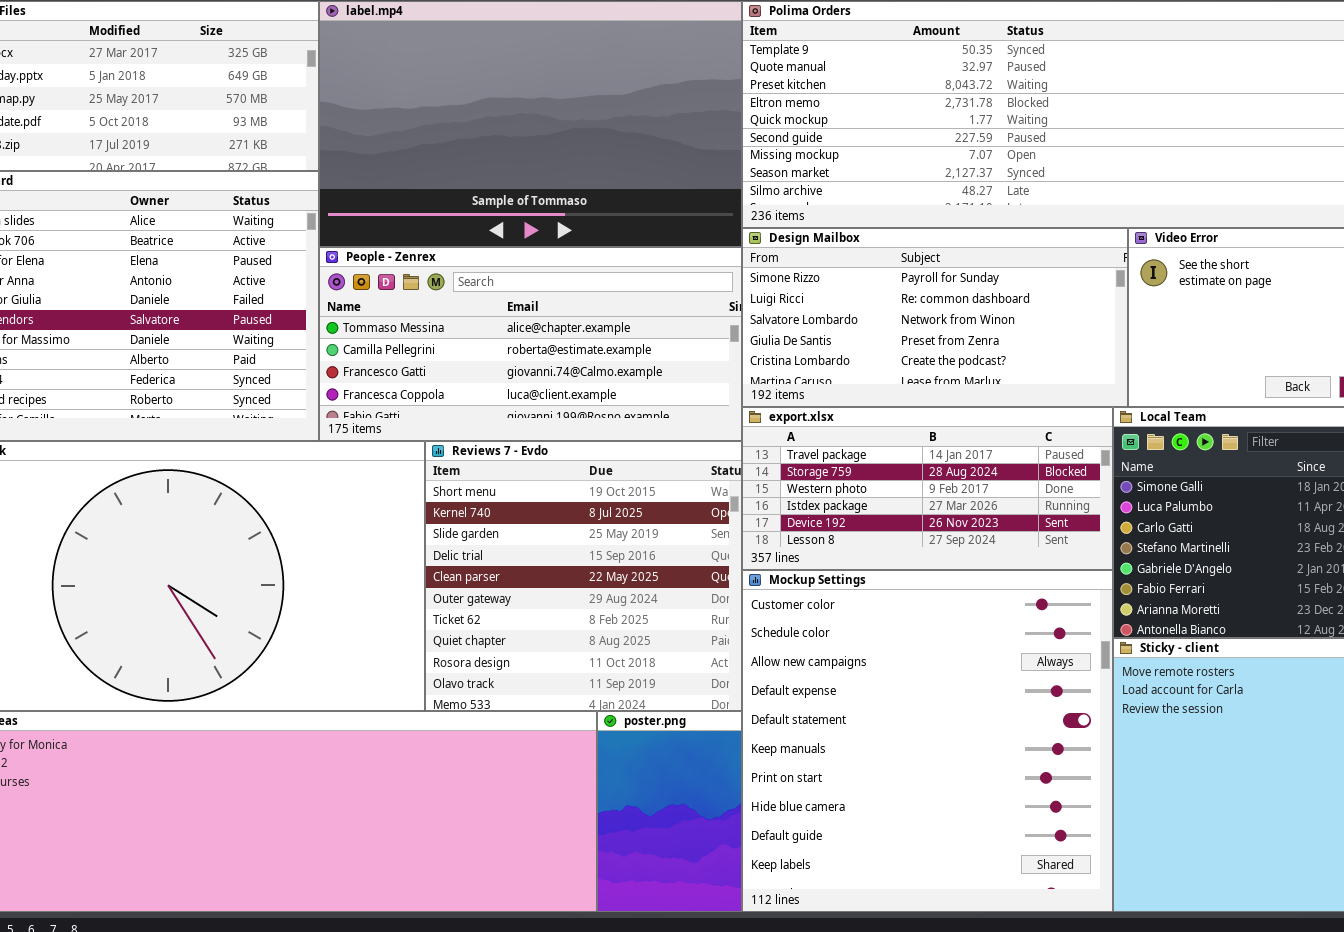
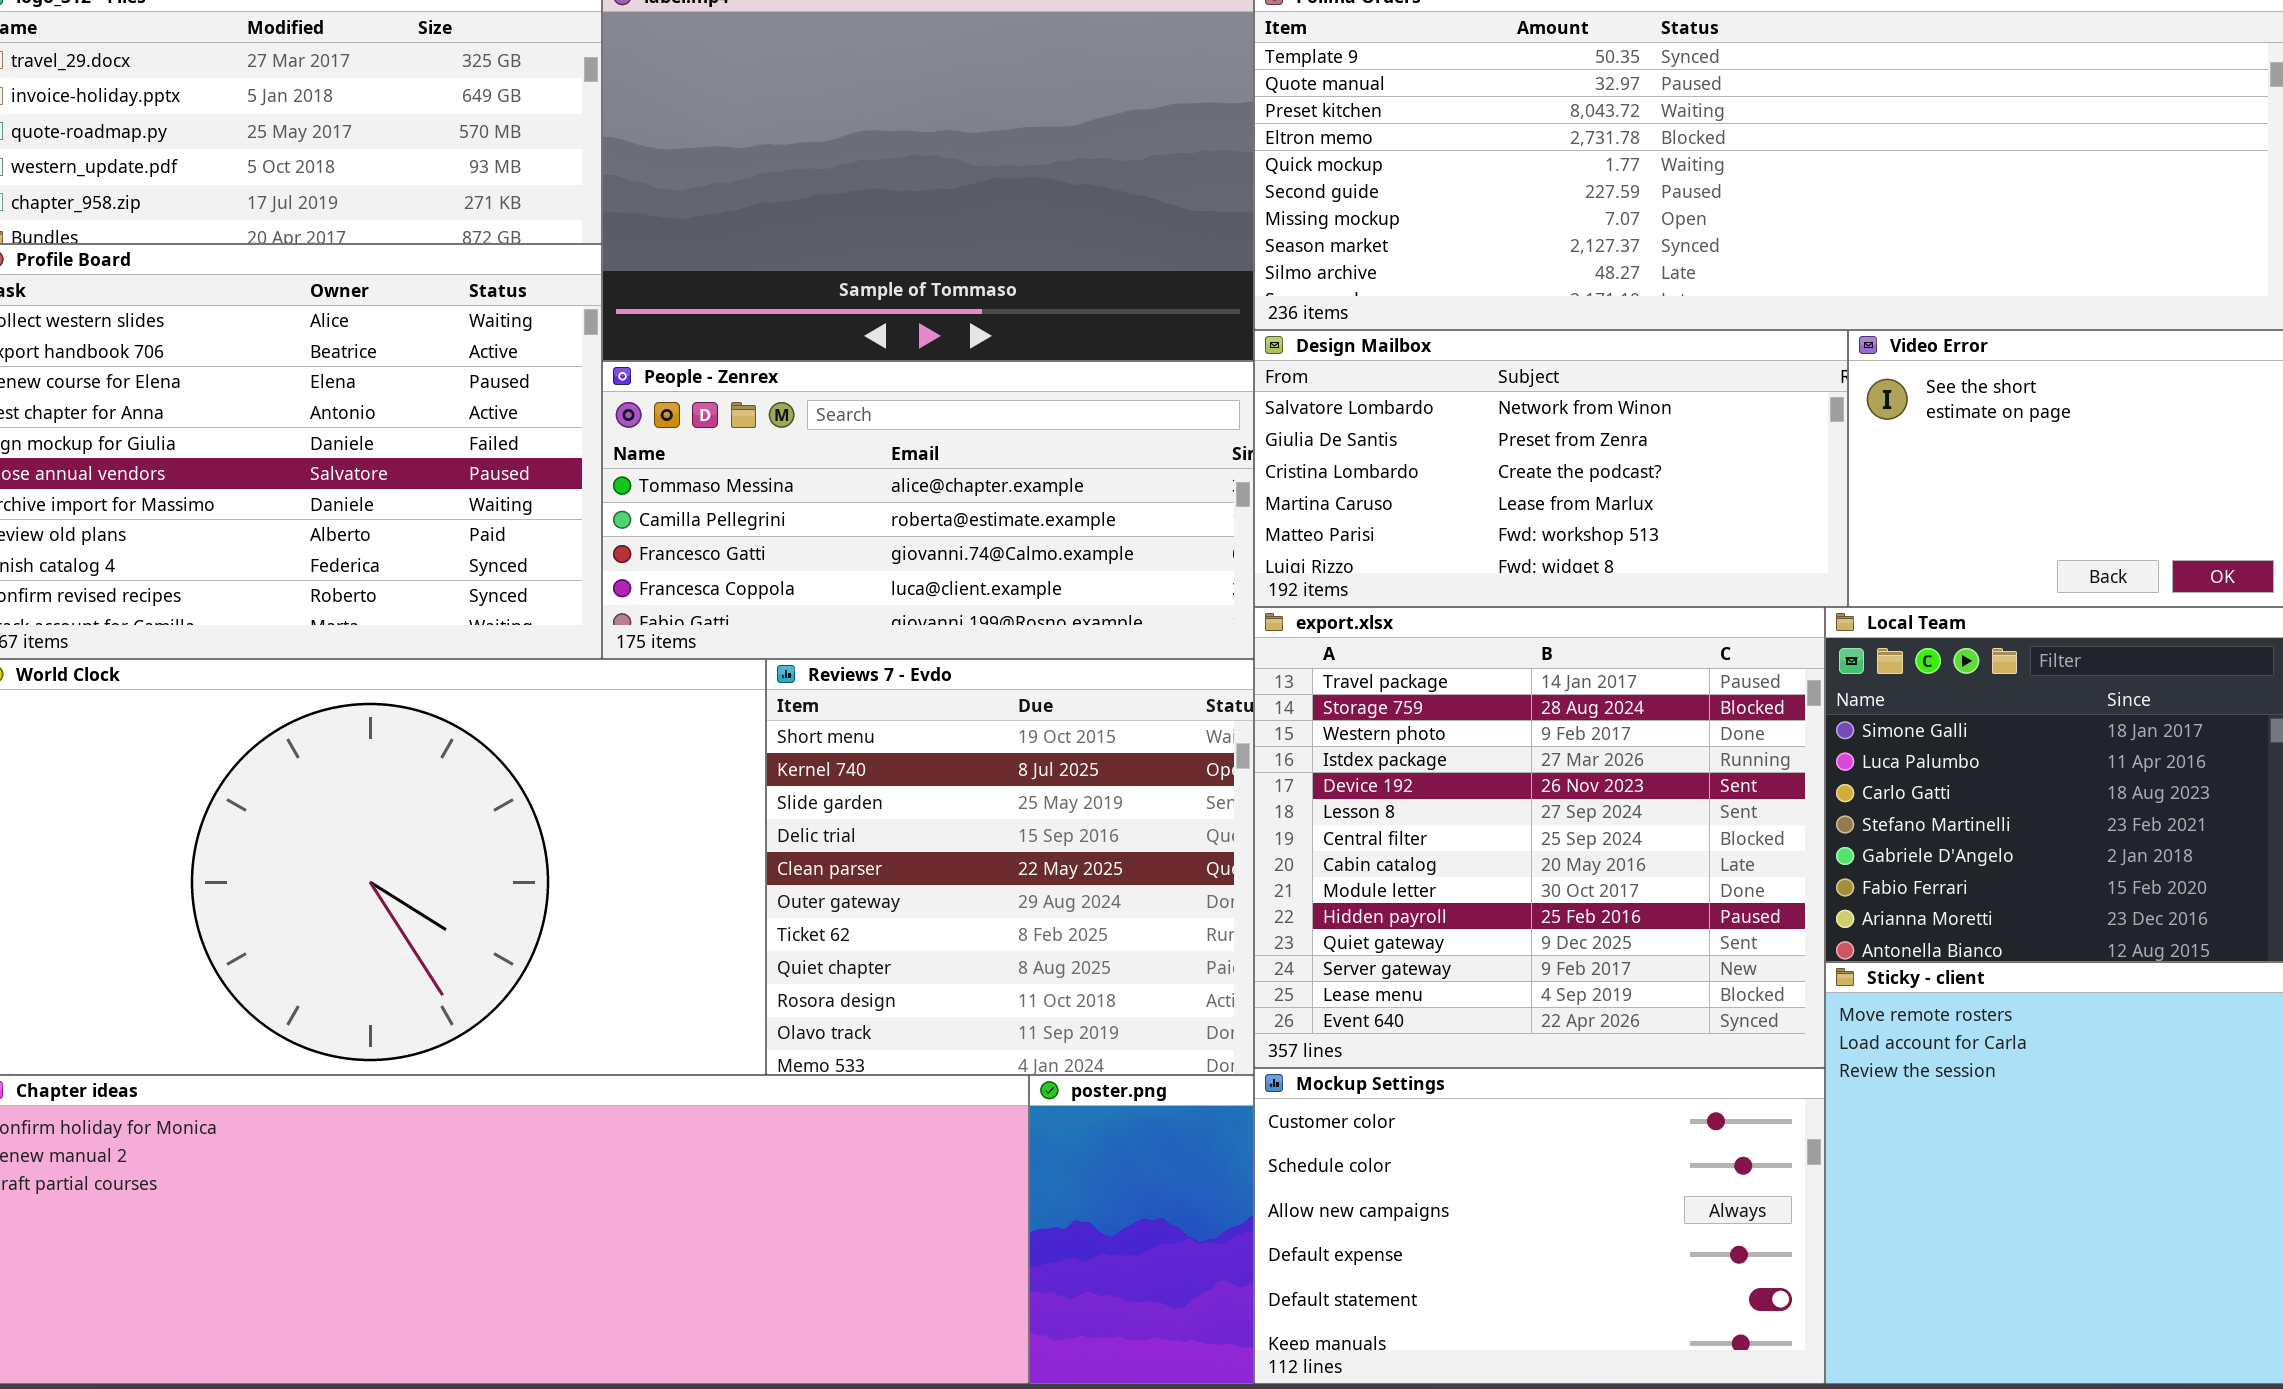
Design Mailbox: [742,228,1128,407] -> [1254,330,1848,607], scrolled down 2 rows
export.xlsx: [742,407,1113,570] -> [1254,607,1825,1068], resized
Mockup Settings: [742,570,1113,912] -> [1254,1068,1825,1384], resized

